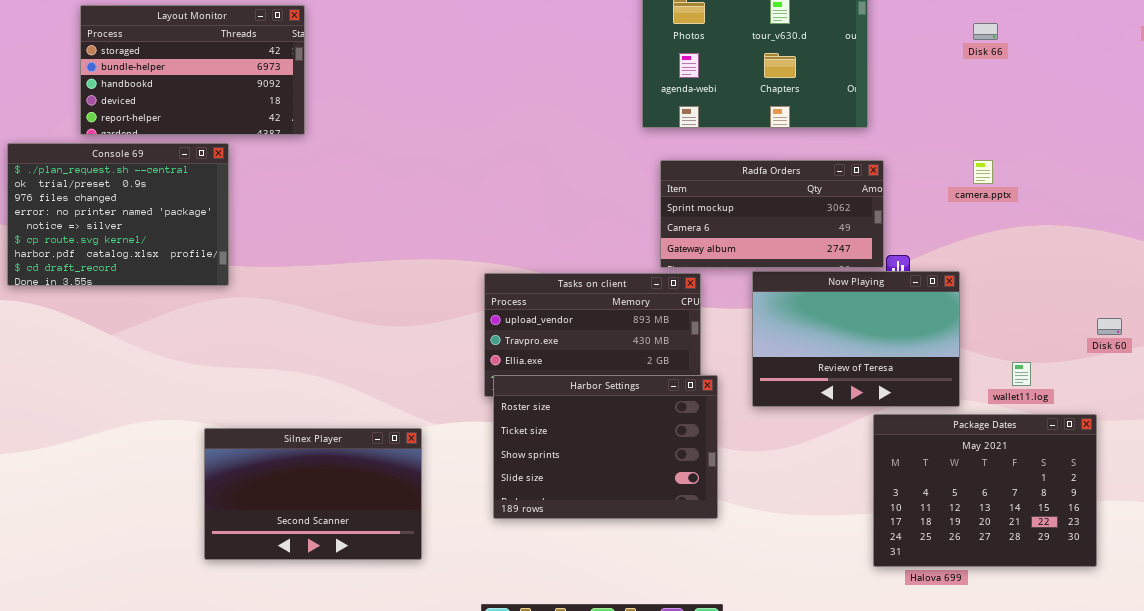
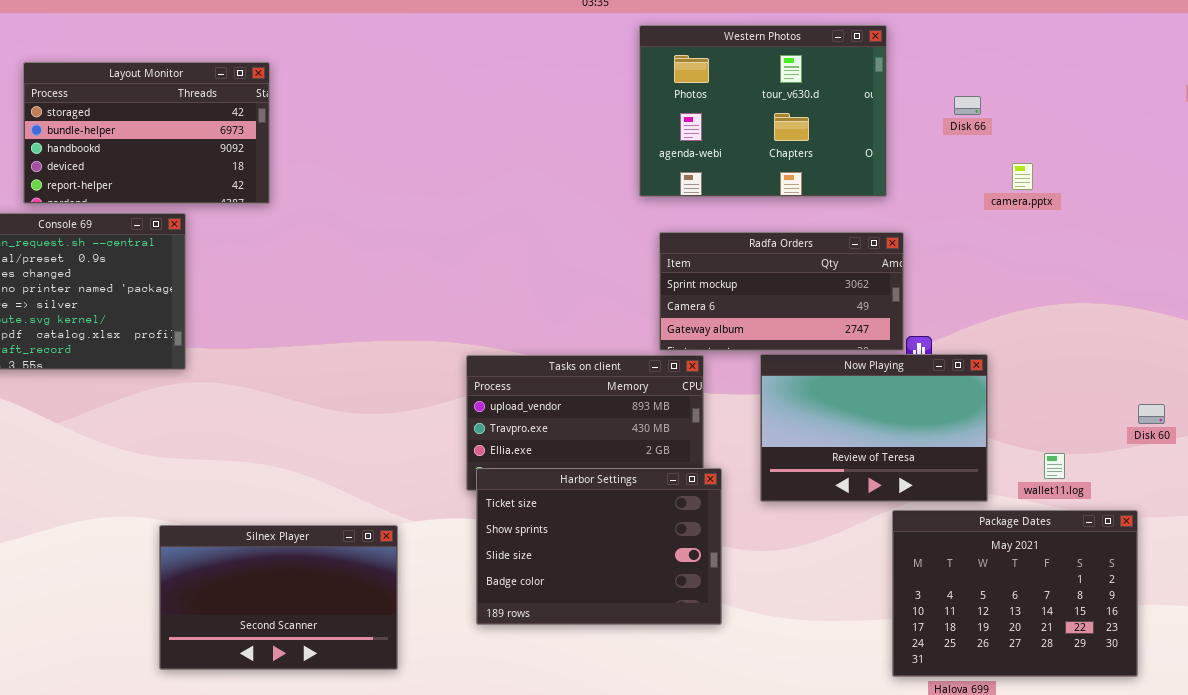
Disk 66: [973,23,998,40] -> [954,96,981,115], moved
camera.pptx: [973,160,993,184] -> [1012,163,1033,190], moved
Harbor Settings: [493,375,718,519] -> [476,468,722,625], scrolled down 1 row

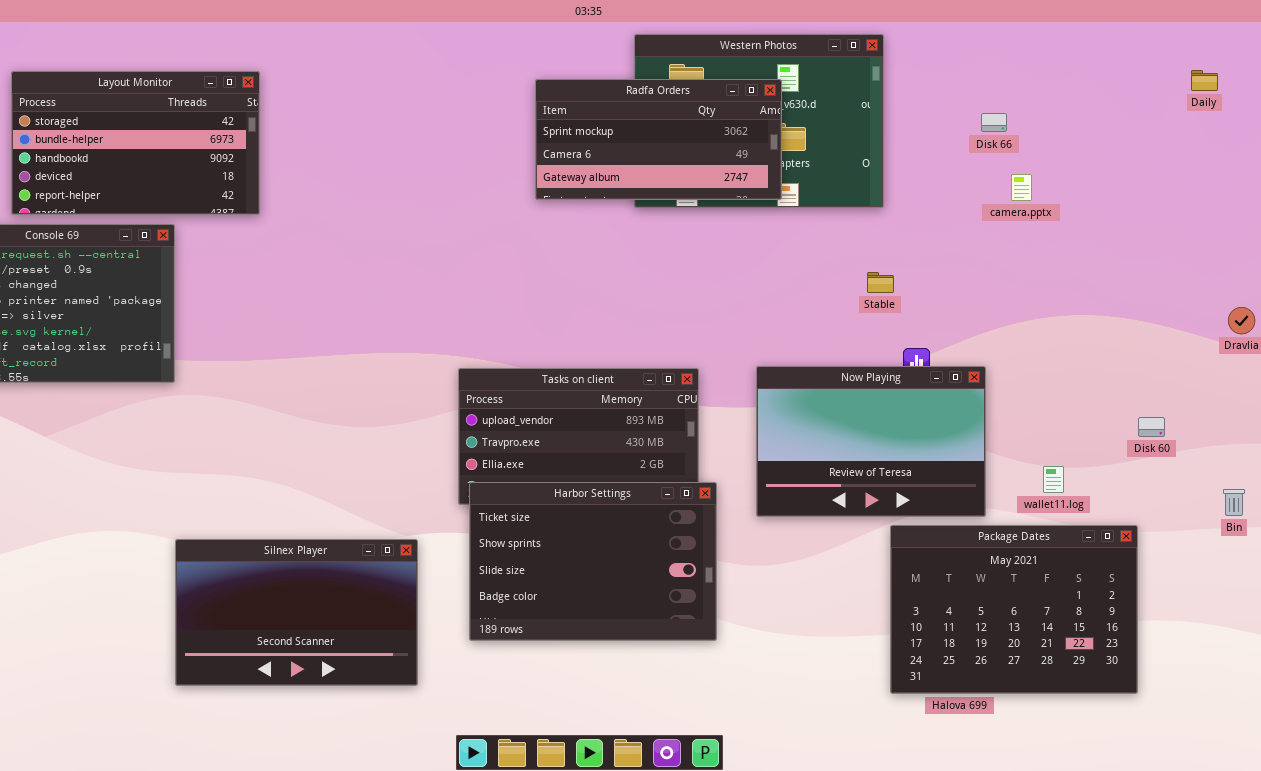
Disk 66: [954,96,981,115] -> [981,113,1007,132], moved
Radfa Orders: [659,232,904,351] -> [535,79,782,200], moved
Silnex Player: [159,525,398,670] -> [175,539,418,686], moved

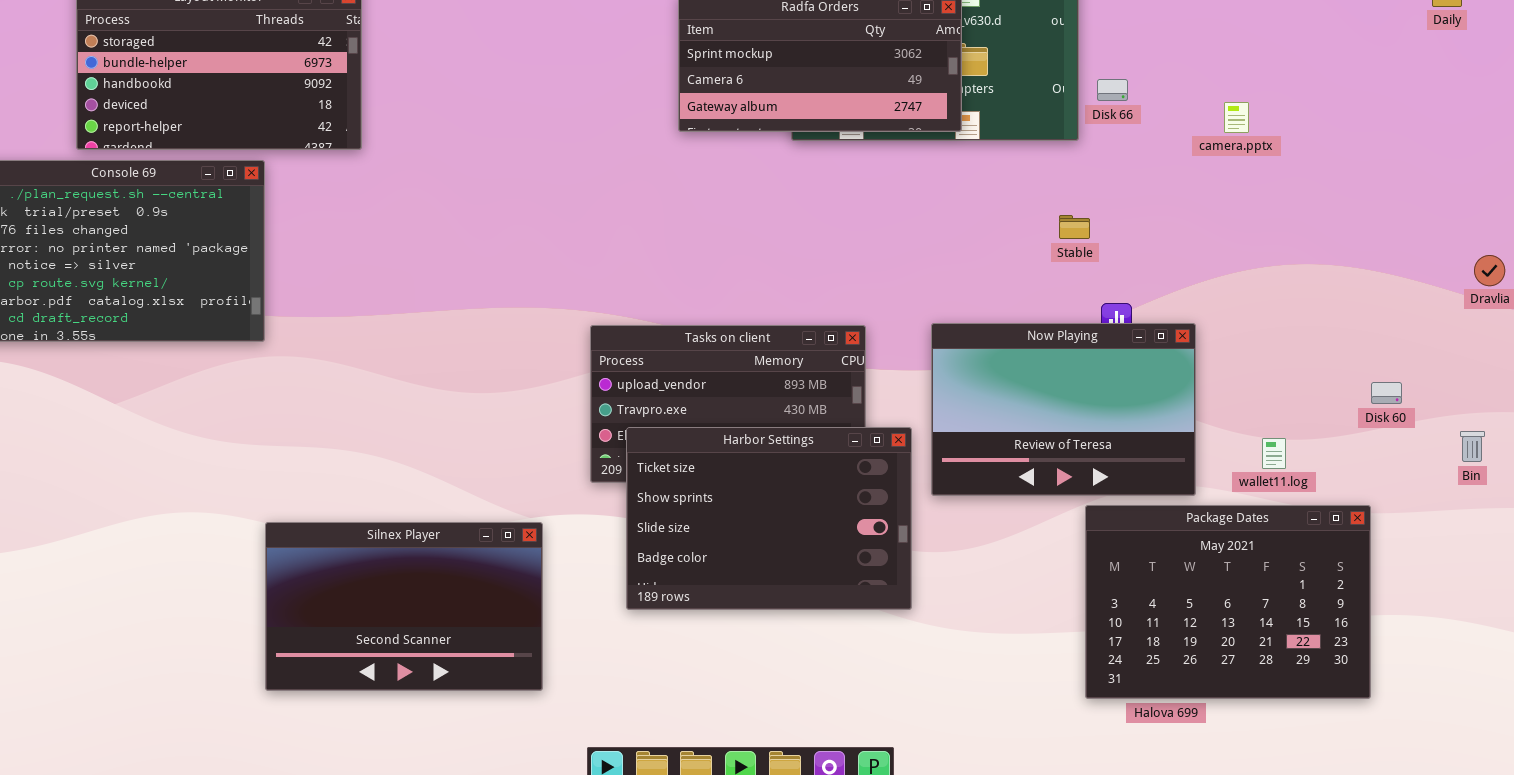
Disk 66: [981,113,1007,132] -> [1097,79,1128,101], moved
Harbor Settings: [469,482,717,641] -> [626,427,912,610], moved
Bin: [1223,489,1245,516] -> [1460,431,1485,462], moved

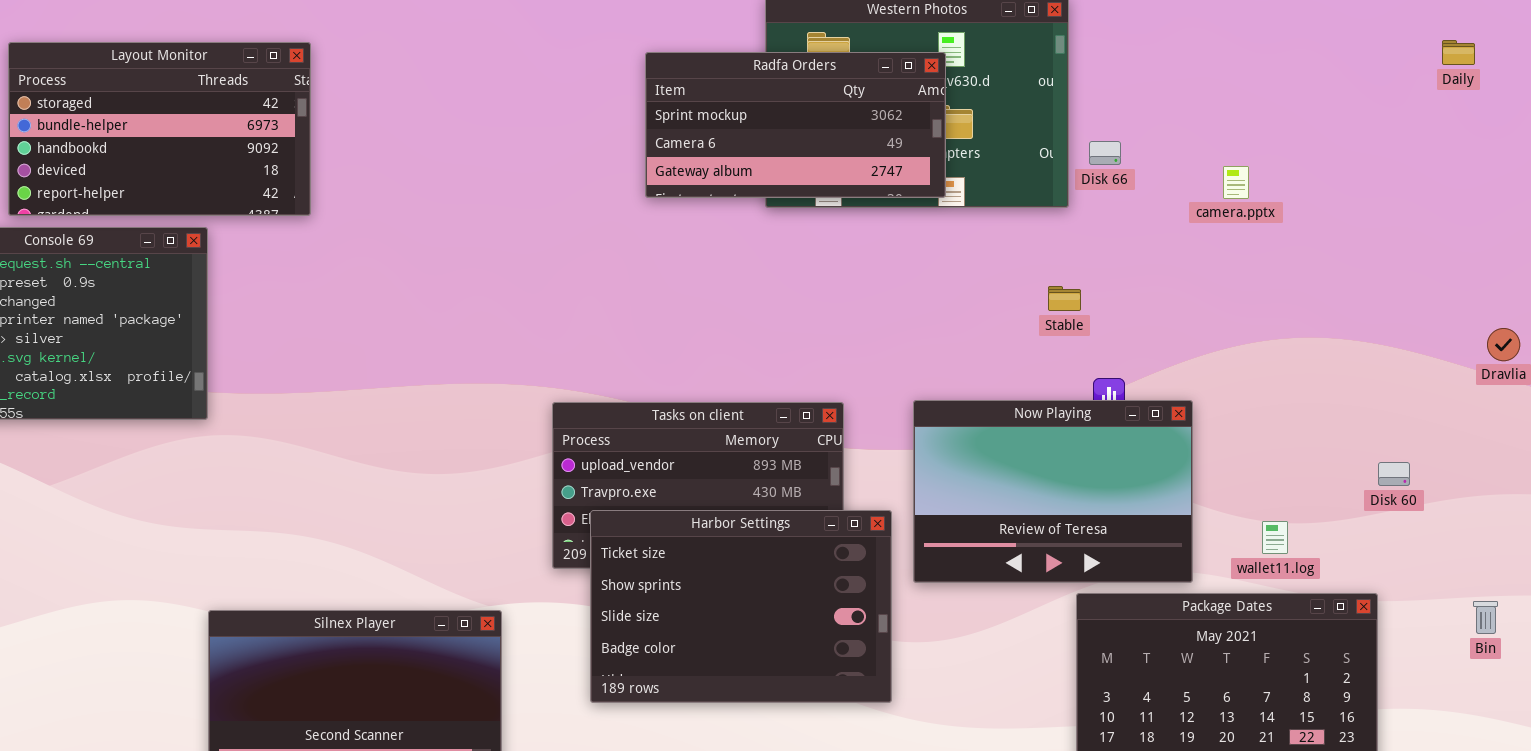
Bin: [1460,431,1485,462] -> [1473,601,1498,634], moved

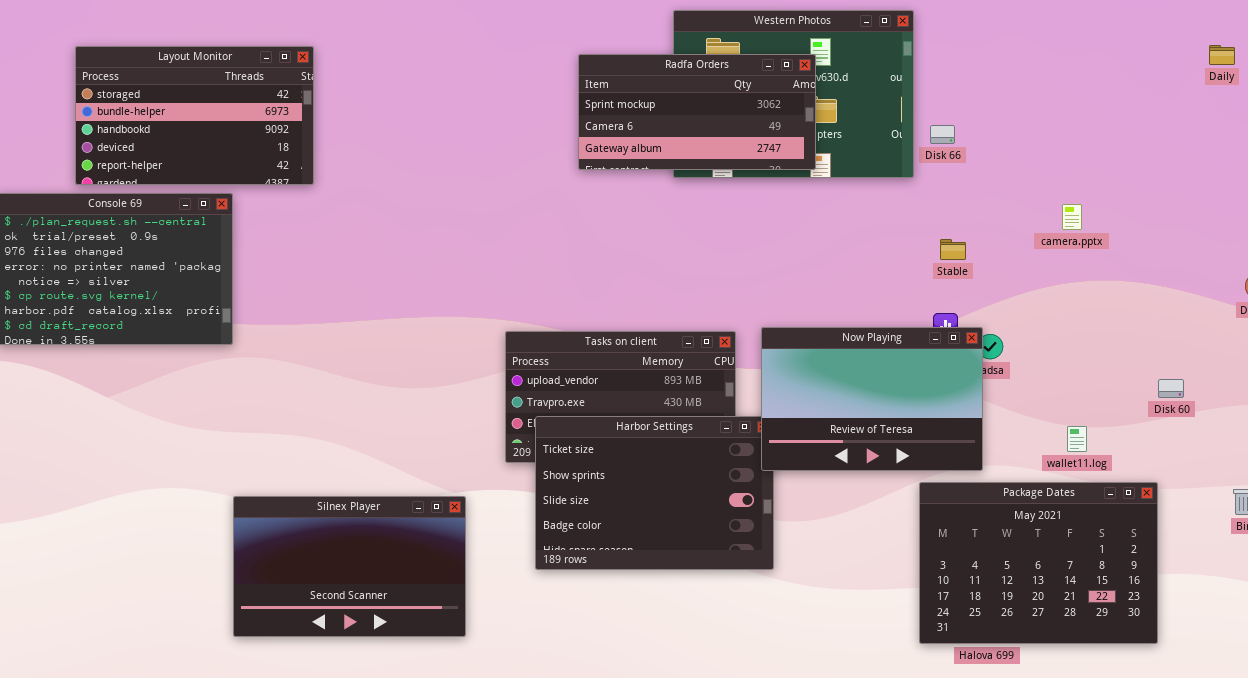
camera.pptx: [1223,166,1249,199] -> [1062,204,1082,230], moved
Stable: [1048,286,1081,311] -> [940,239,966,260], moved
Now Playing: [913,400,1193,583] -> [761,327,983,471], moved

